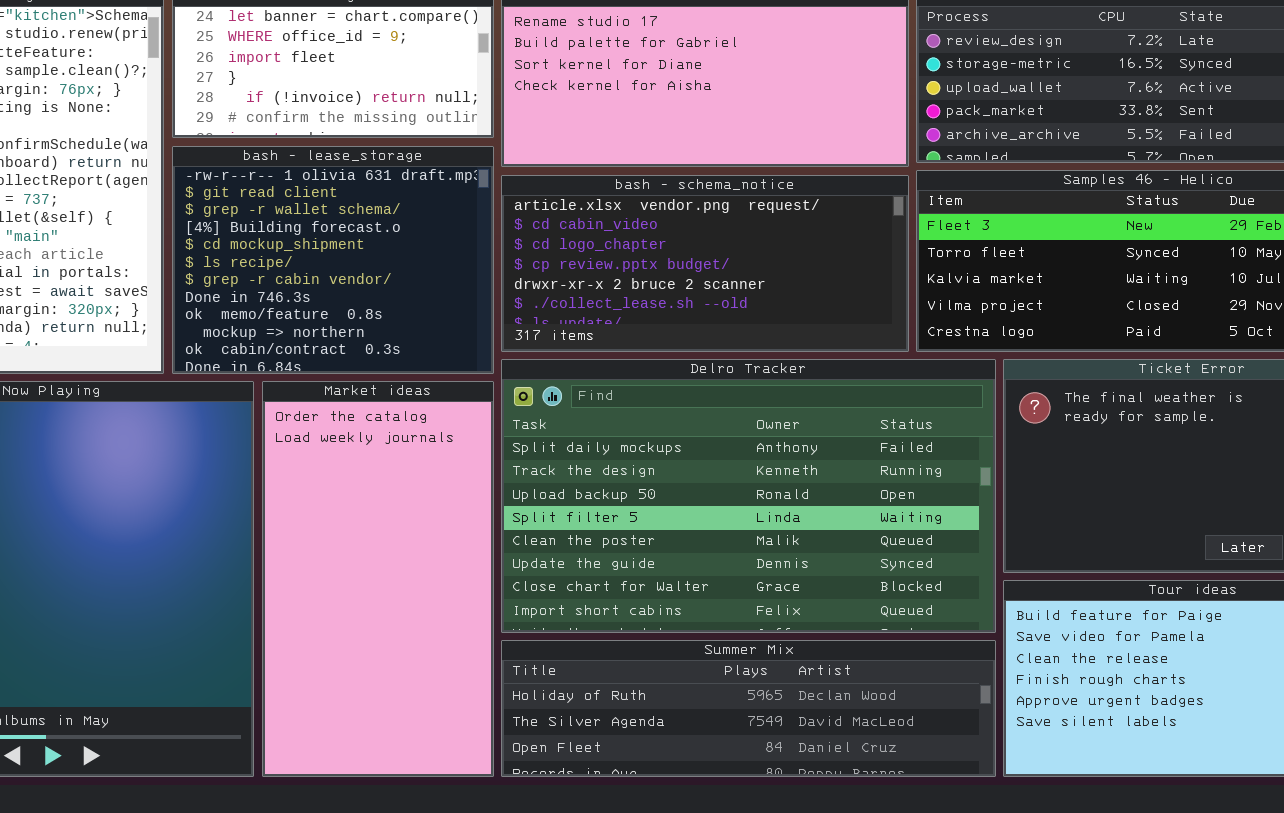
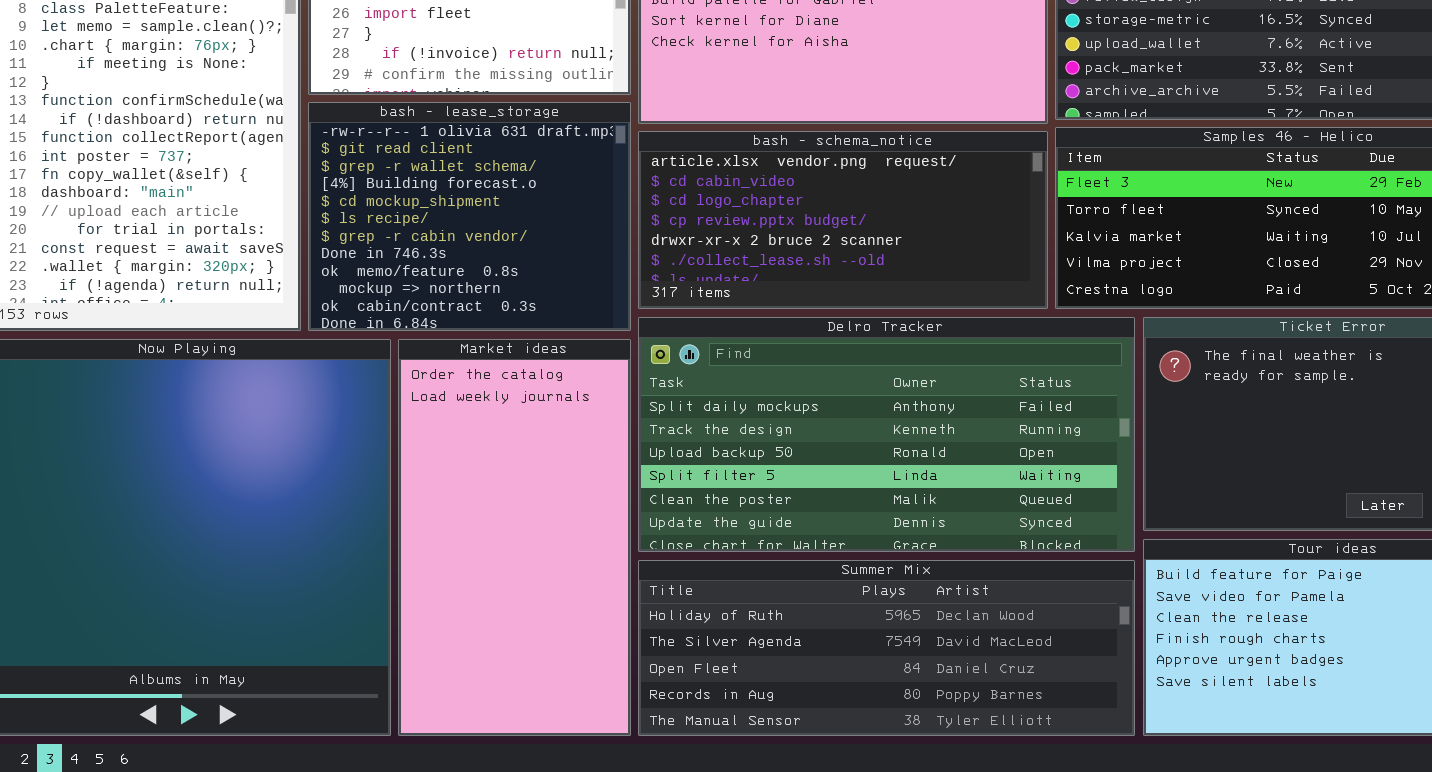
Delro Tracker: [501,359,996,633] -> [638,317,1135,552], resized
Summer Mix: [501,640,996,777] -> [638,560,1135,736], resized

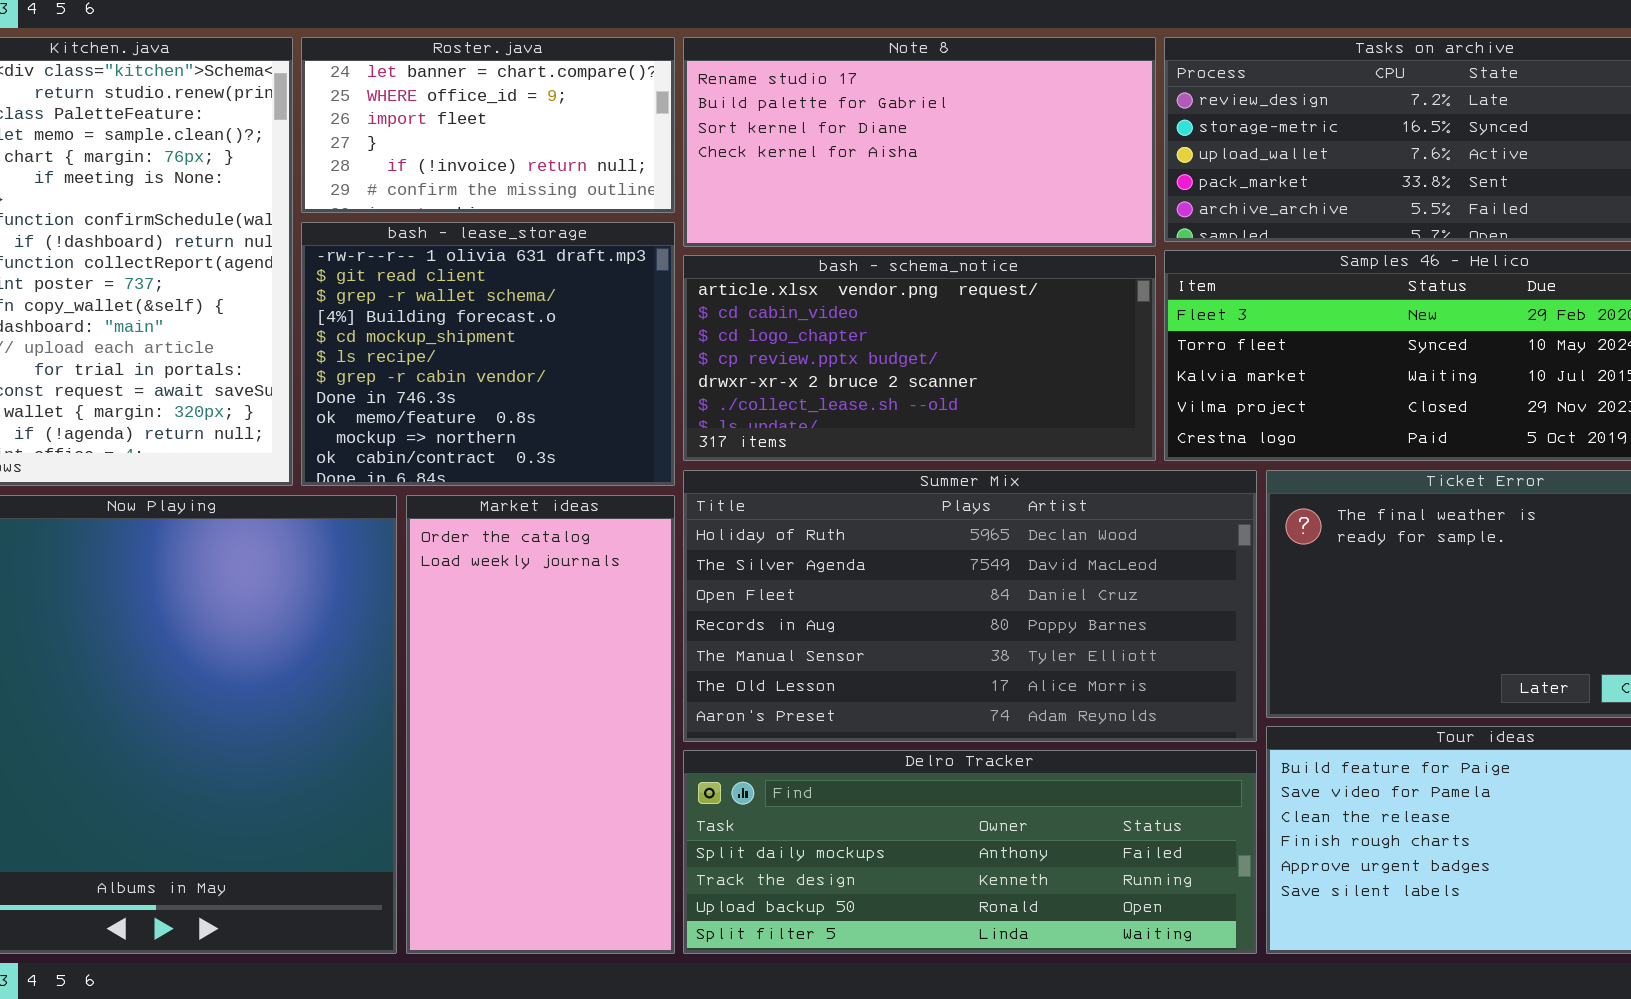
Delro Tracker: [638,317,1135,552] -> [683,750,1257,954], moved, resized
Summer Mix: [638,560,1135,736] -> [683,470,1257,742], moved, resized

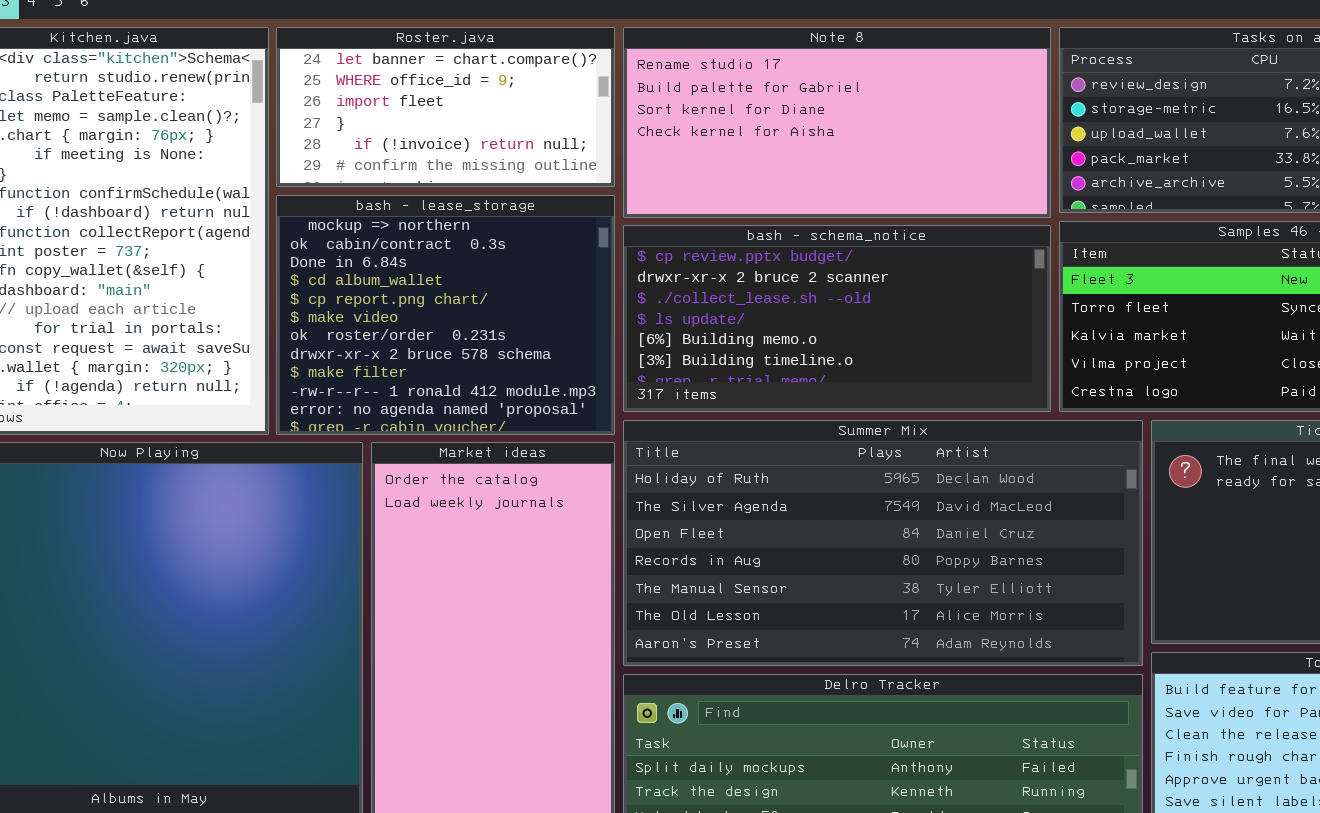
bash - lease_storage: [301,222,675,486] -> [276,195,615,435], scrolled down 9 rows
bash - schema_notice: [683,255,1156,461] -> [623,225,1051,412], scrolled down 3 rows

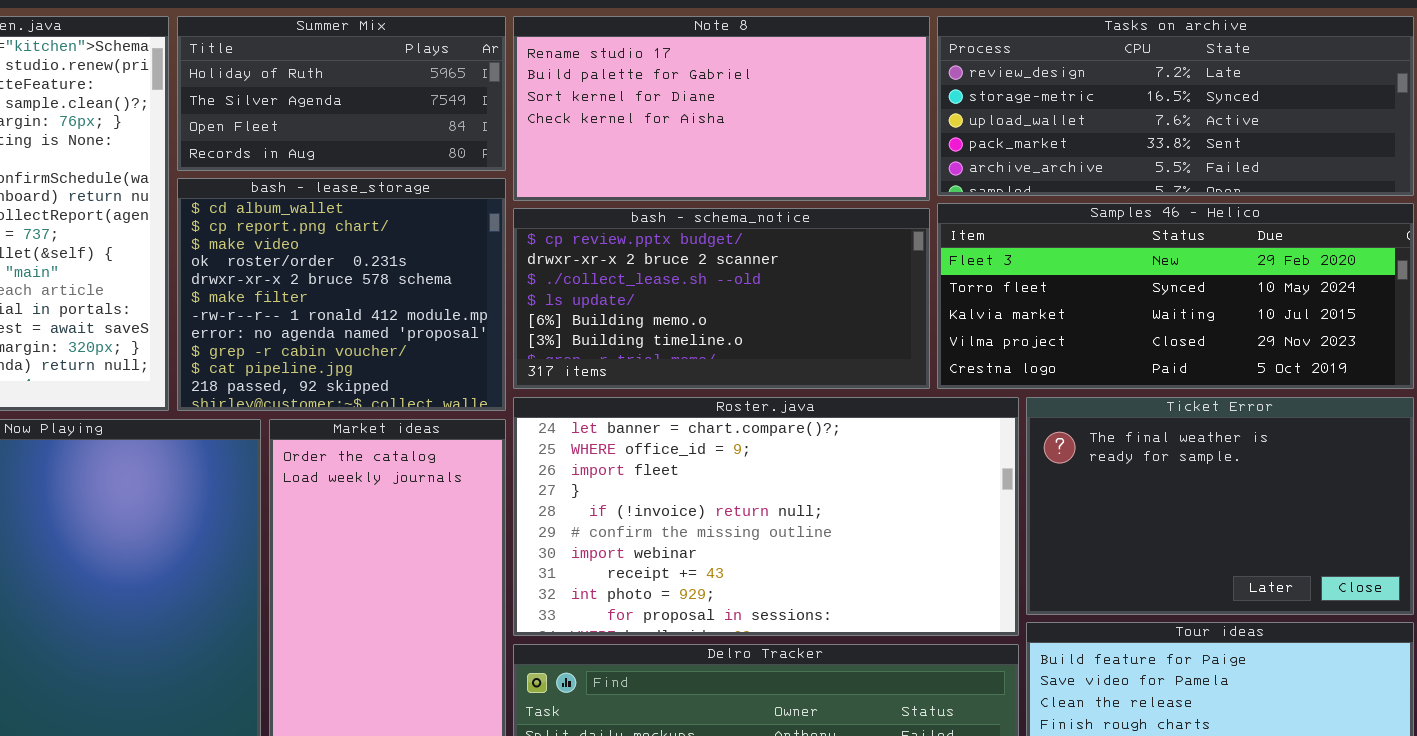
Roster.java: [276,27,615,187] -> [513,397,1019,636], moved, resized
bash - lease_storage: [276,195,615,435] -> [177,178,506,411], scrolled down 3 rows
Summer Mix: [623,420,1143,666] -> [177,16,506,171], moved, resized

